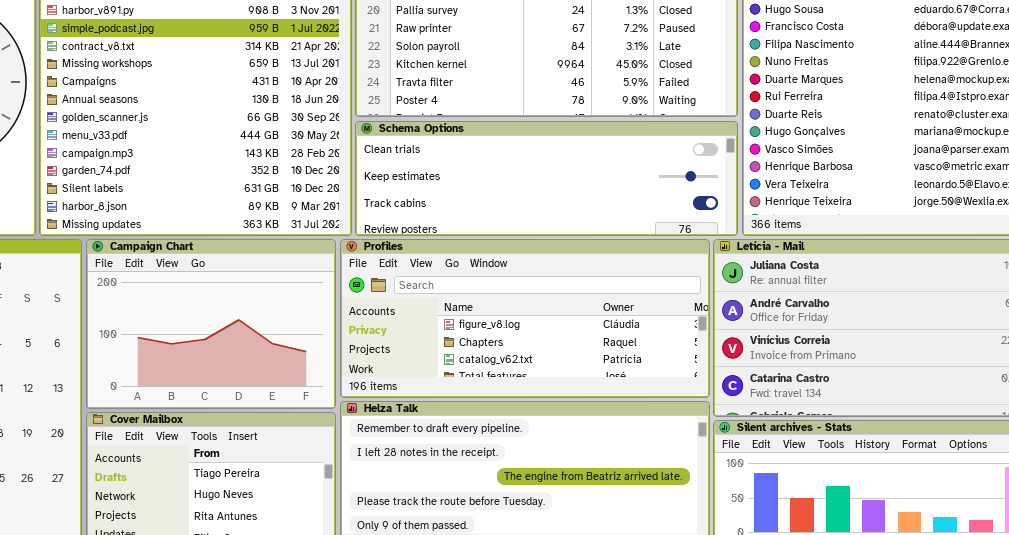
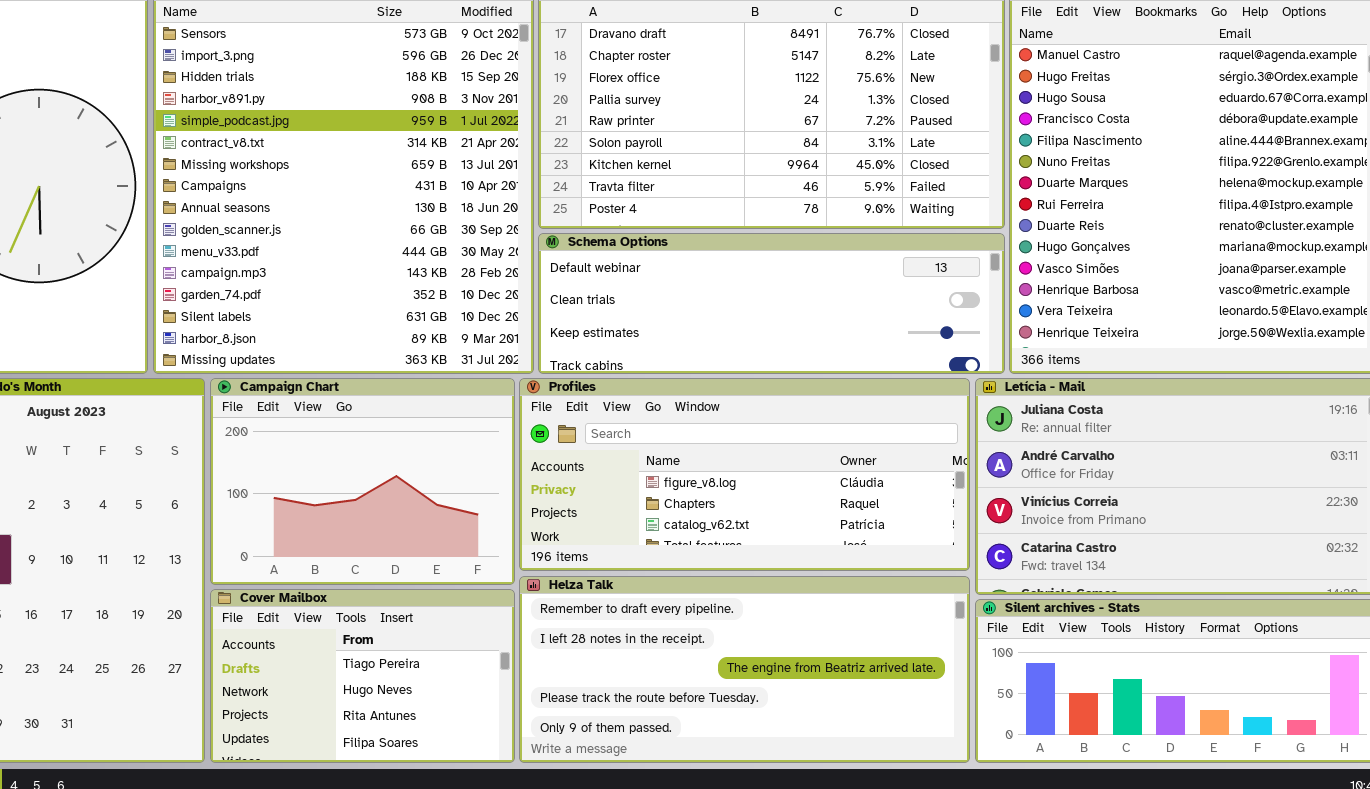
Schema Options: [355,121,738,236] -> [538,233,1005,374], scrolled up 1 row

